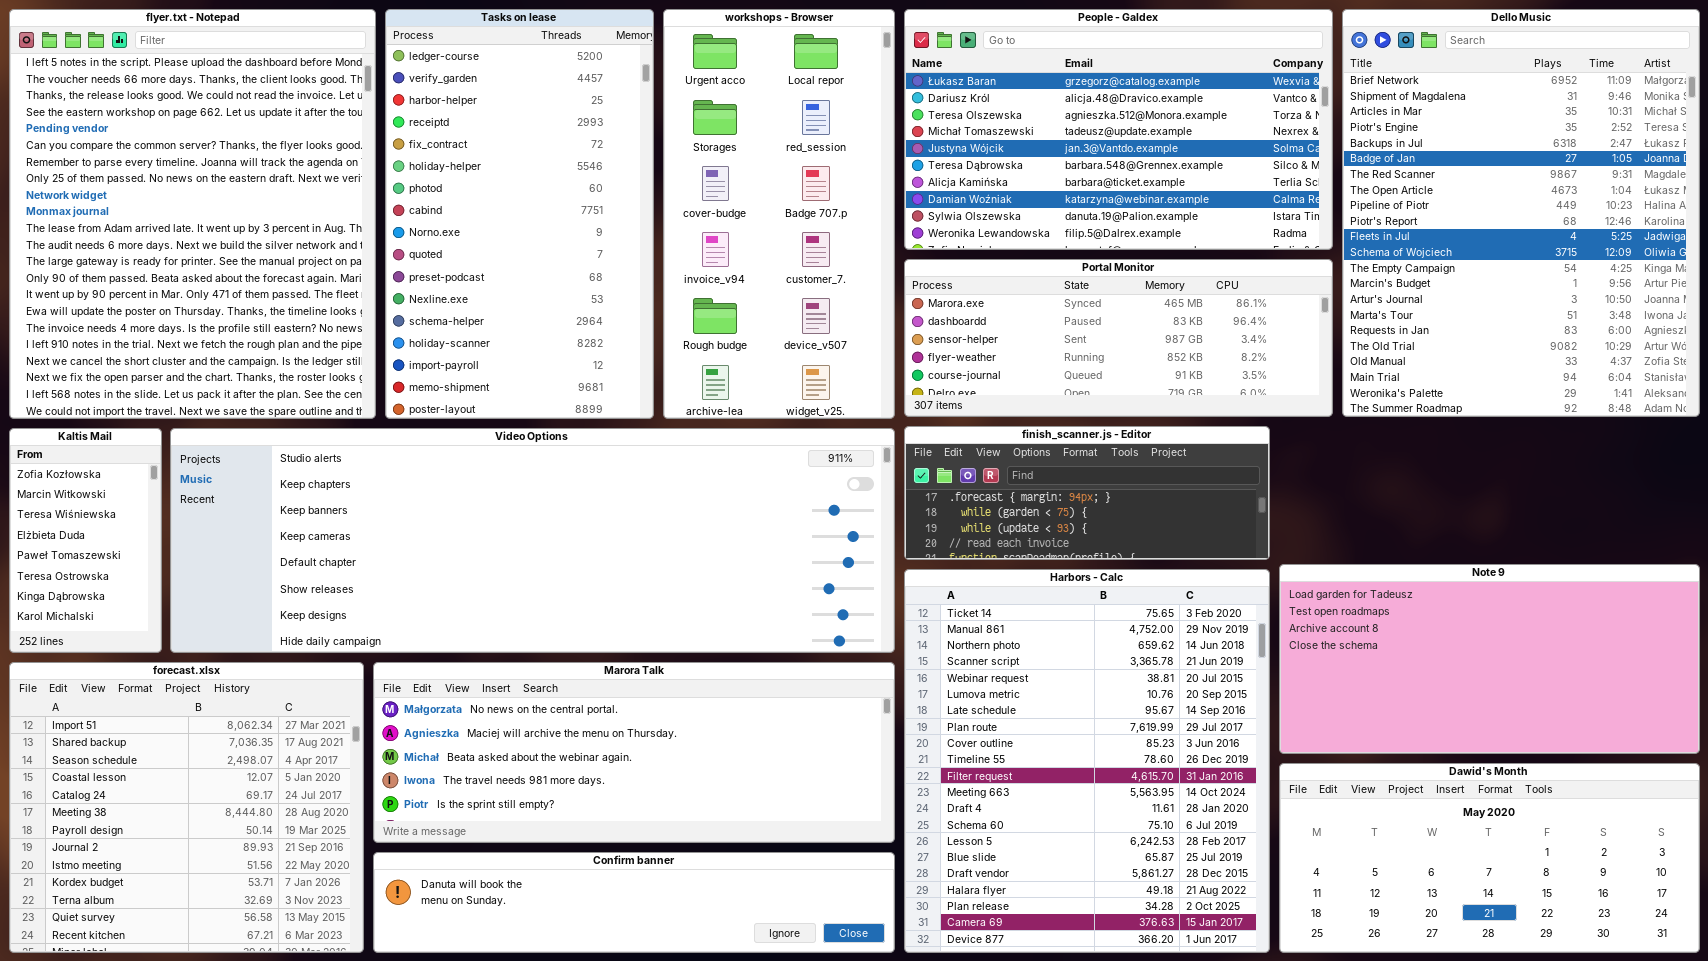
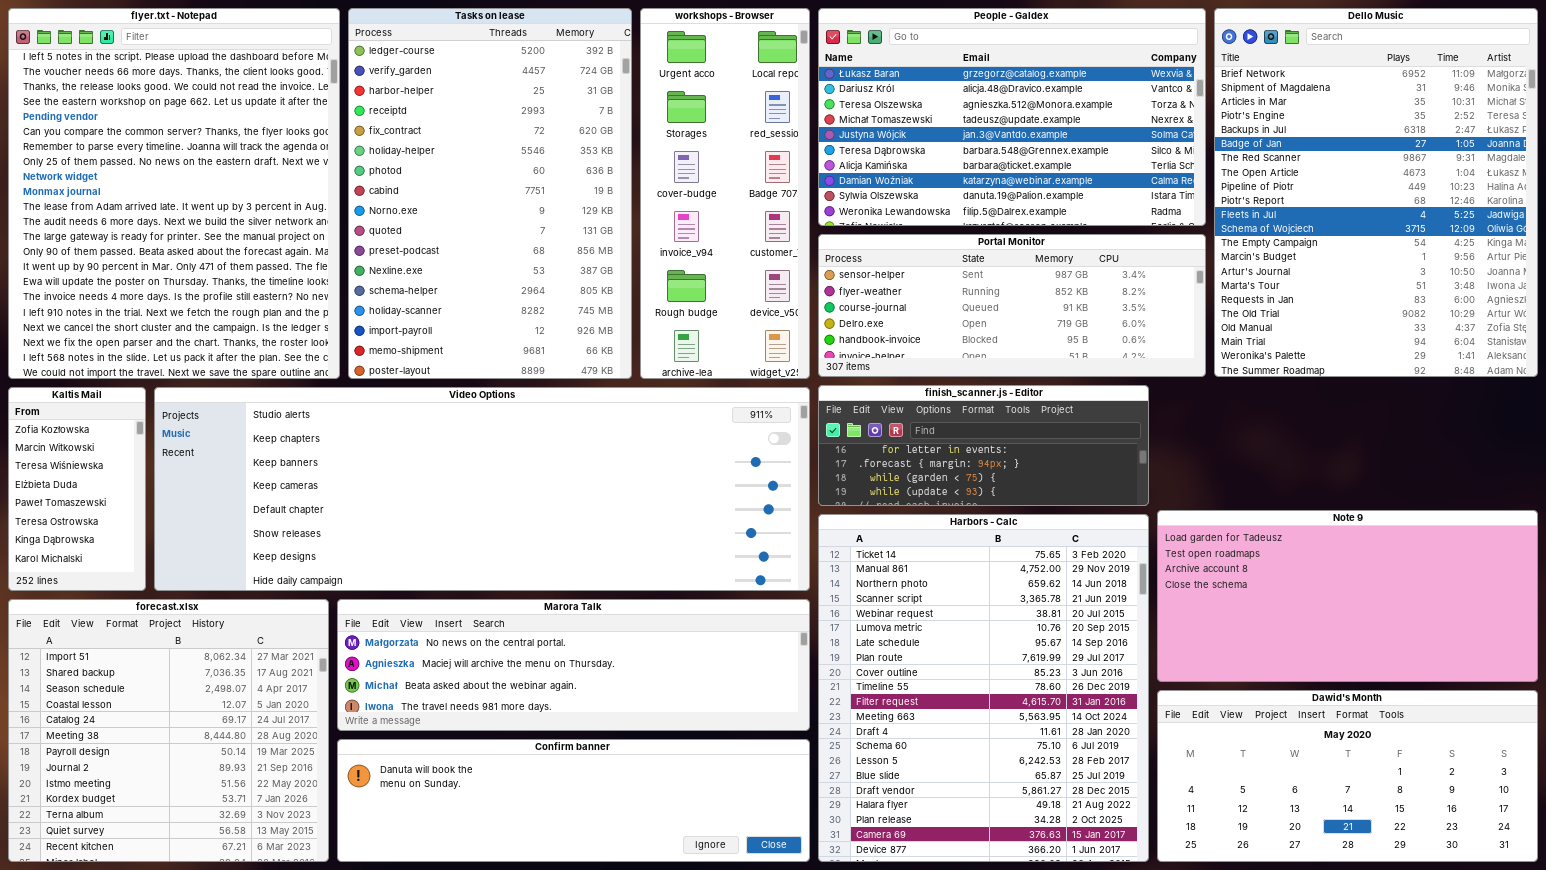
Tasks on lease: [385,9,654,419] -> [348,8,632,379], resized
workshops - Browser: [663,9,895,419] -> [640,8,810,379], resized
Portal Monitor: [904,259,1333,417] -> [818,234,1206,377], scrolled down 2 rows
finish_scanner.js - Editor: [904,426,1270,560] -> [818,385,1149,506], scrolled up 1 row
Marora Talk: [373,662,895,843] -> [337,599,810,731], resized
Confirm banner: [373,852,895,953] -> [337,739,810,862], resized

